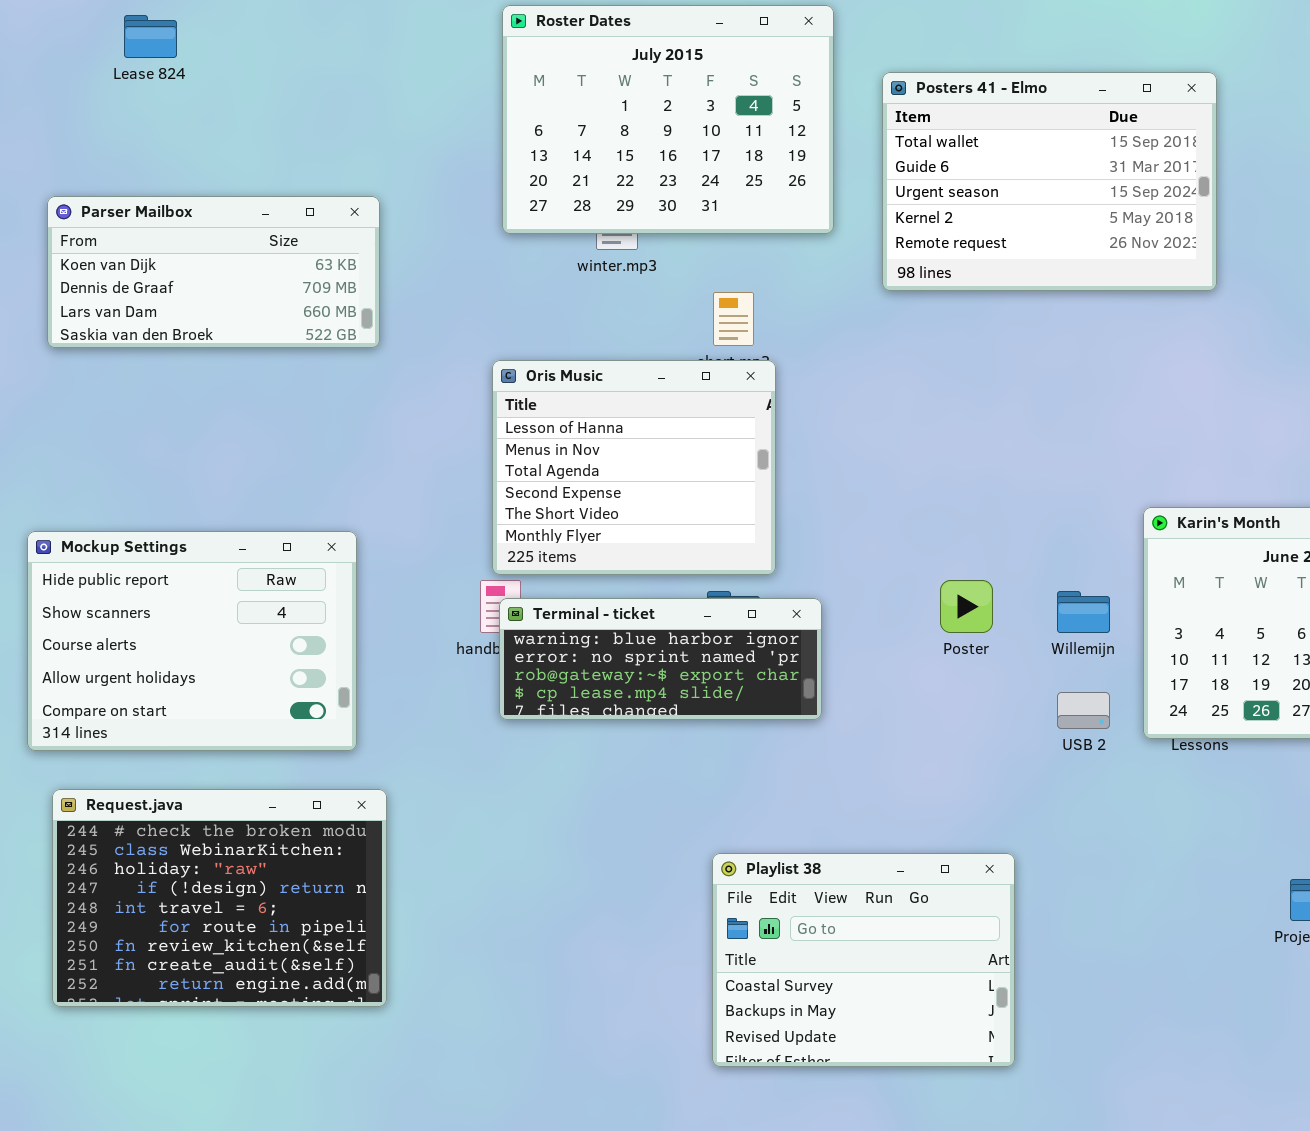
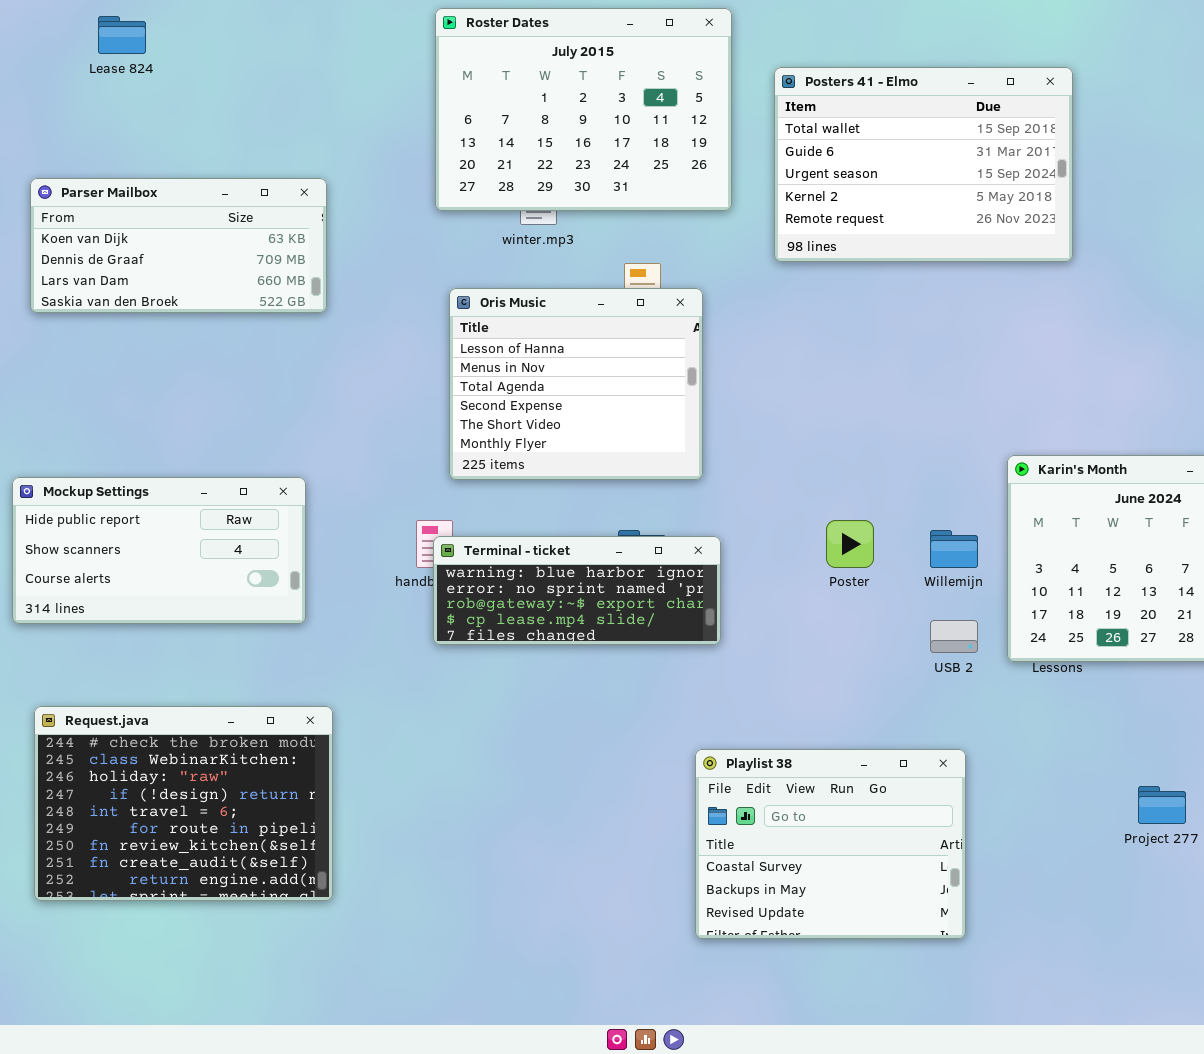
Oris Music: [492,360,776,575] -> [449,288,703,480], moved
Mockup Settings: [27,531,357,751] -> [12,477,306,624], resized
Playlist 38: [712,853,1015,1067] -> [695,749,966,939], moved

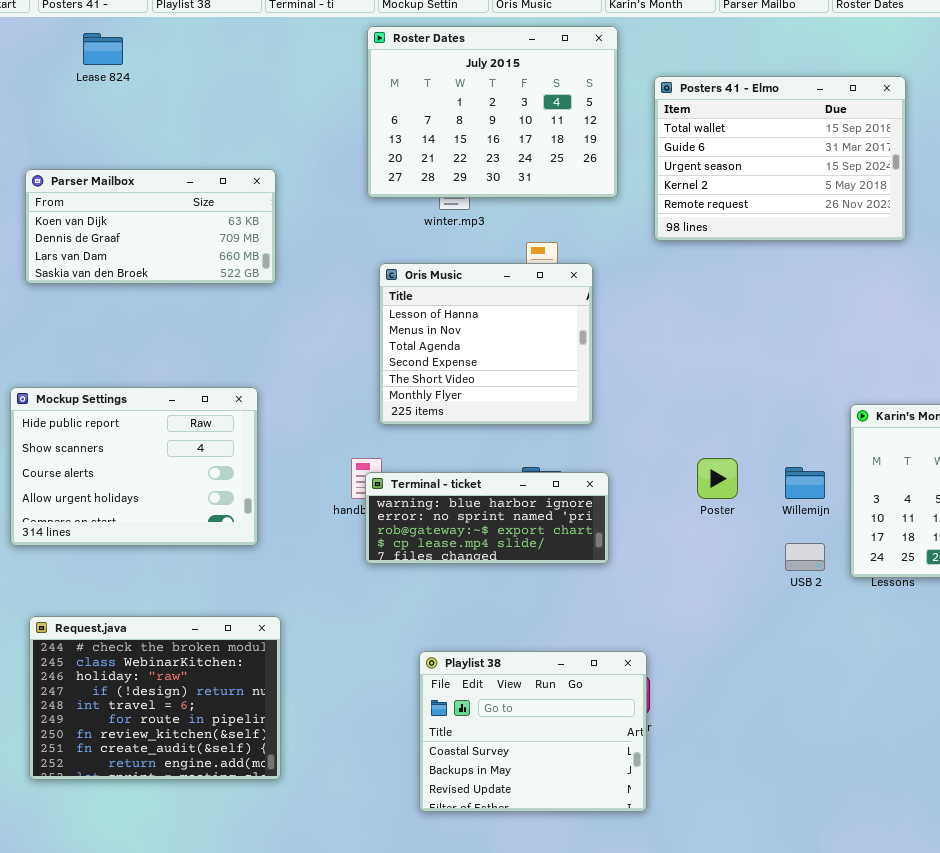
Mockup Settings: [12,477,306,624] -> [10,387,258,546], resized
Playlist 38: [695,749,966,939] -> [419,651,647,812], moved

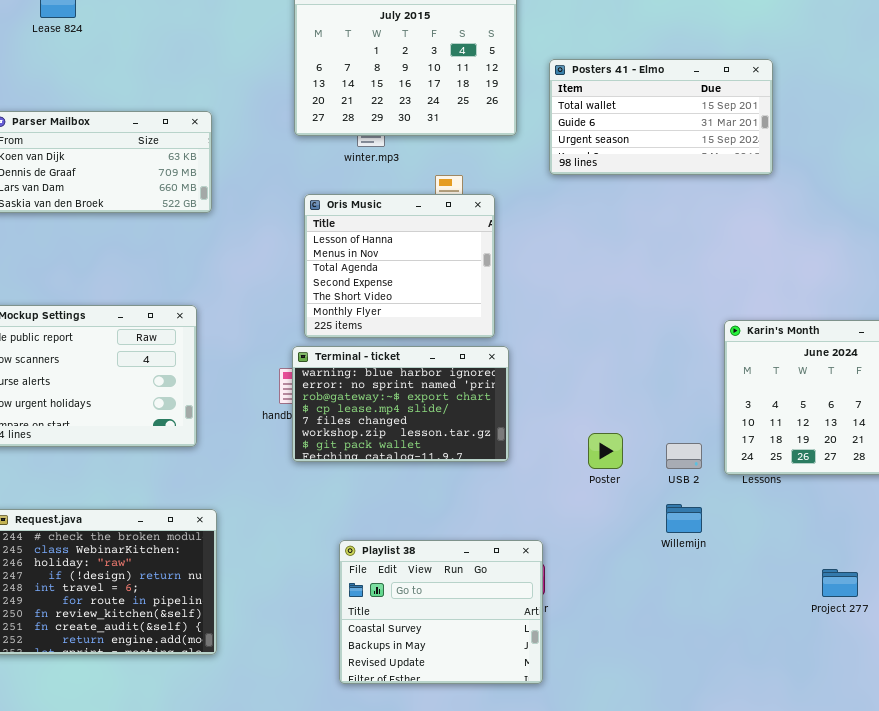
Posters 41 - Elmo: [654,76,906,241] -> [549,59,773,175], resized
Poster: [697,458,738,499] -> [588,433,623,469], moved
Willemijn: [785,467,825,499] -> [666,504,702,533], moved
Terminal - ticket: [365,472,609,564] -> [292,346,509,462], resized

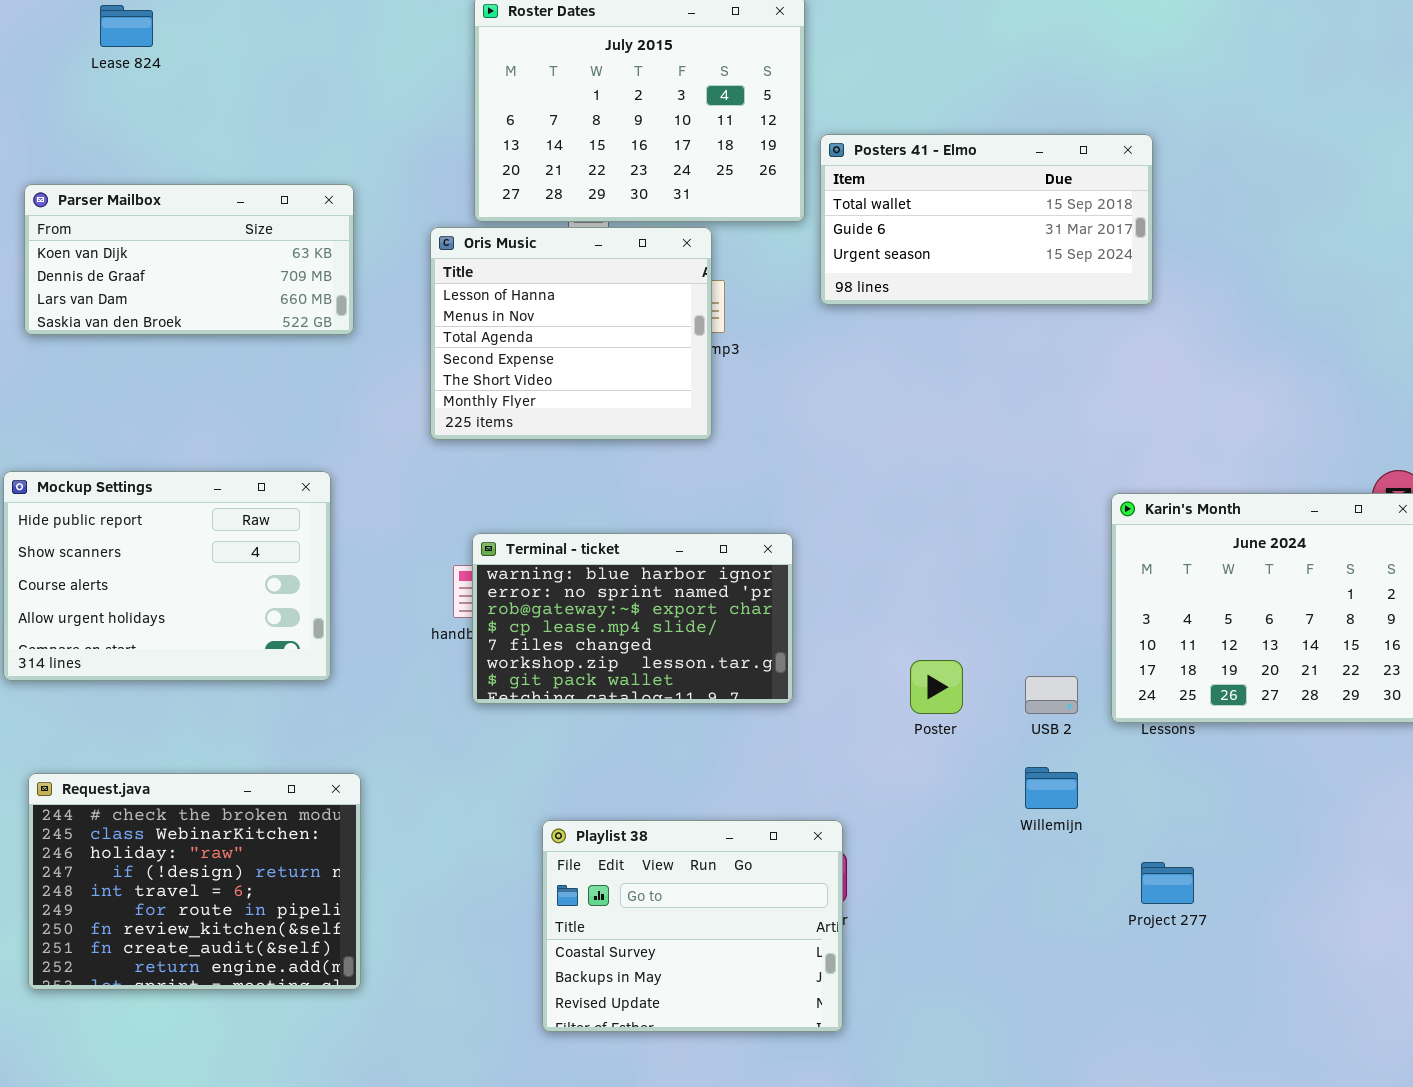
Posters 41 - Elmo: [549,59,773,175] -> [820,134,1153,305], moved
Oris Music: [304,194,495,338] -> [430,227,712,440], moved
Project 277: [822,569,858,597] -> [1141,862,1194,904], moved

